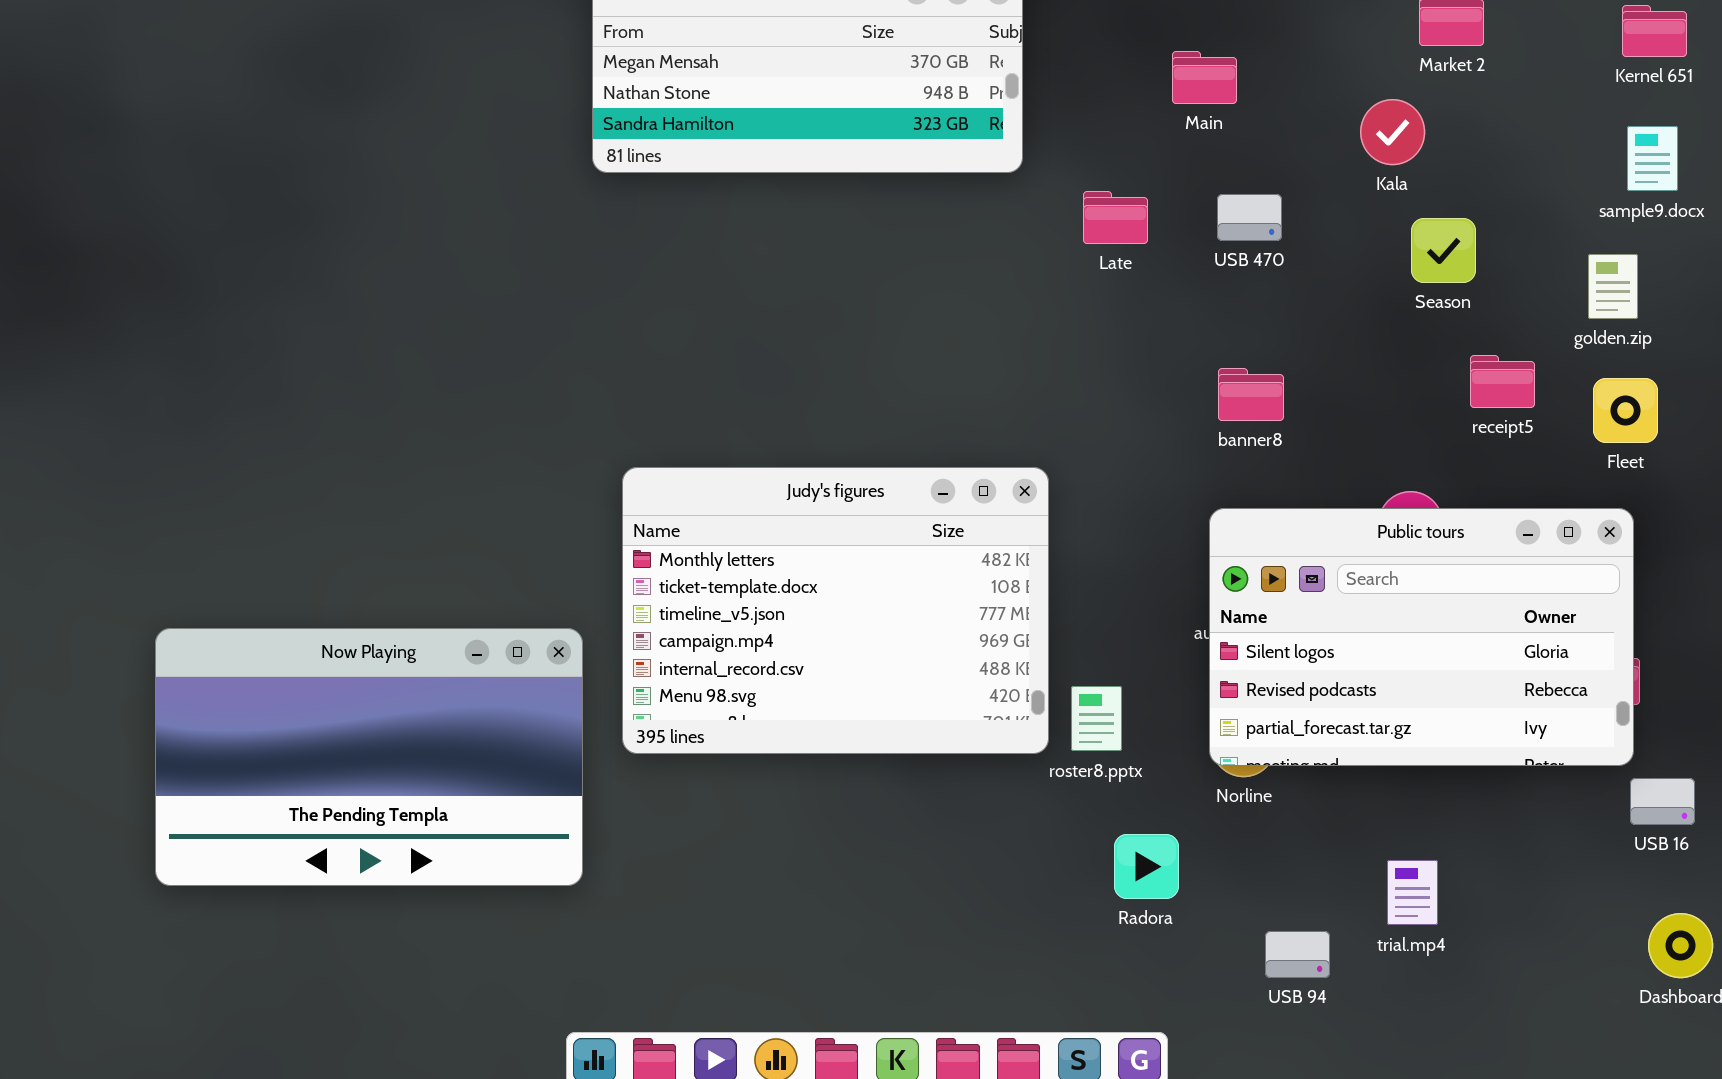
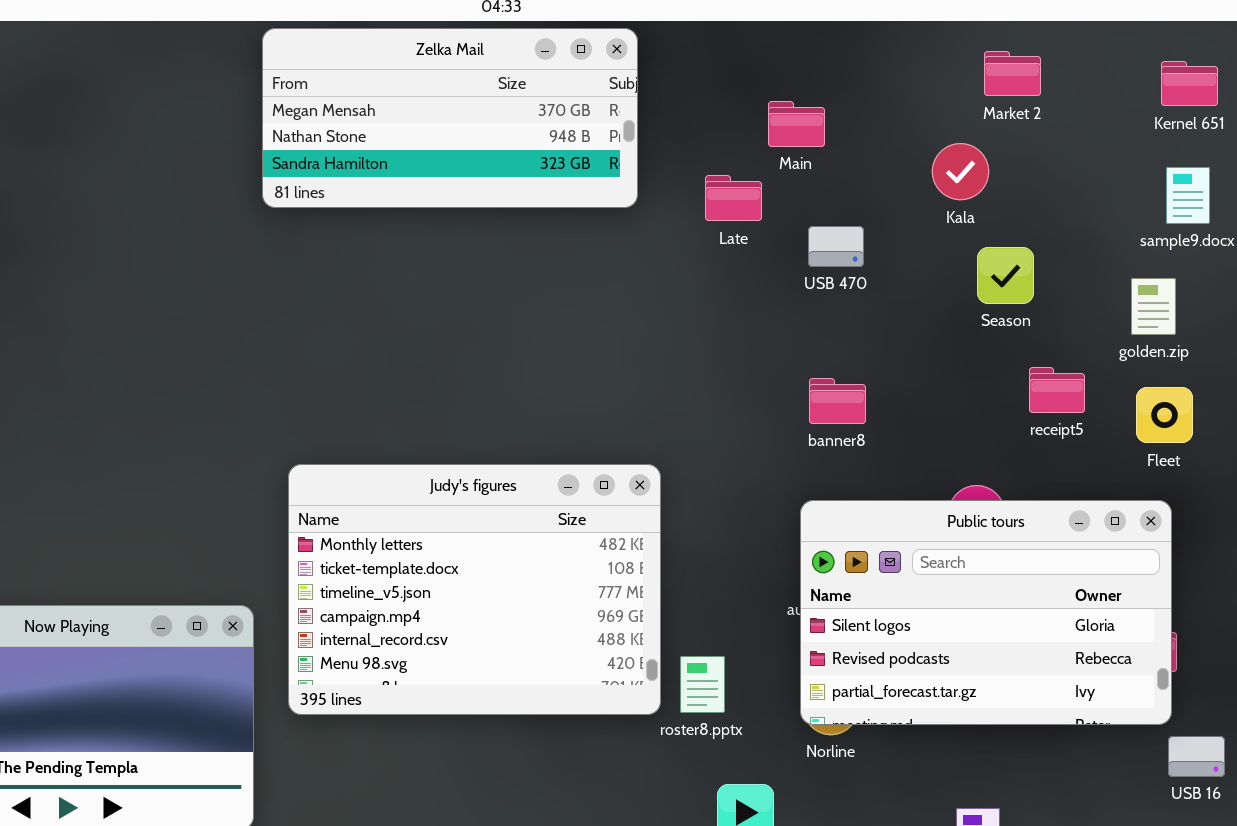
Late: [1083,191,1148,244] -> [705,175,762,221], moved

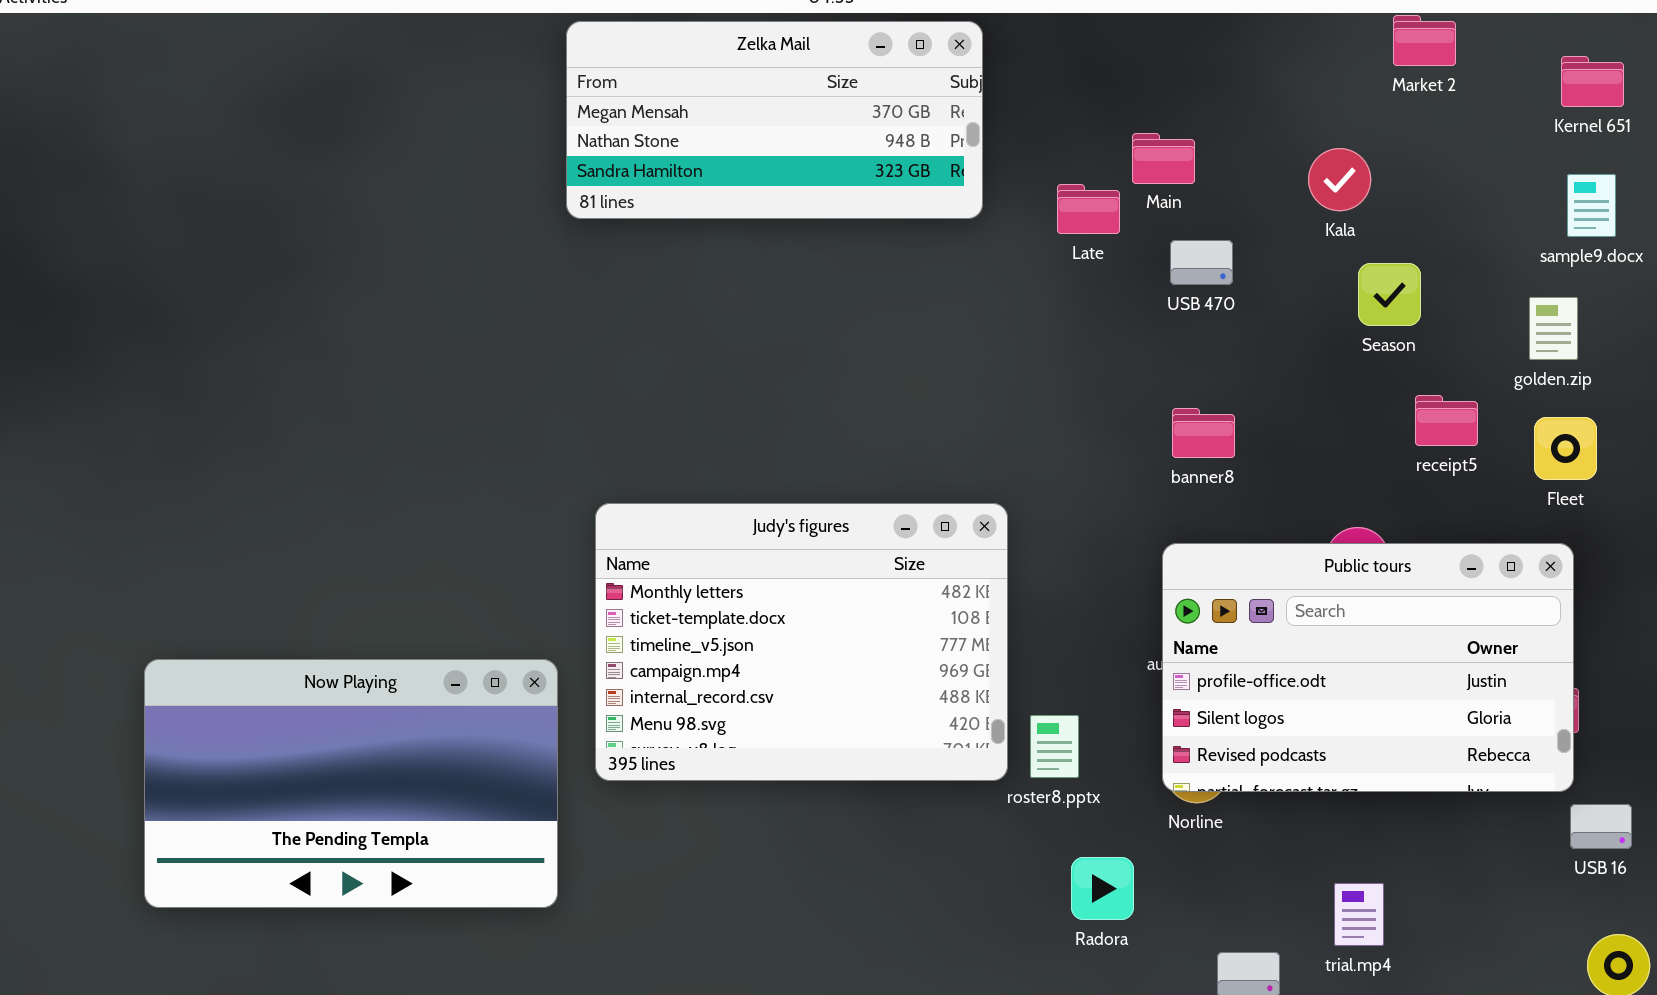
Market 2: [984,51,1041,96] -> [1393,15,1456,66], moved
Main: [768,101,825,147] -> [1132,133,1195,184], moved
Public tours: [800,500,1172,725] -> [1162,543,1574,792], scrolled up 1 row

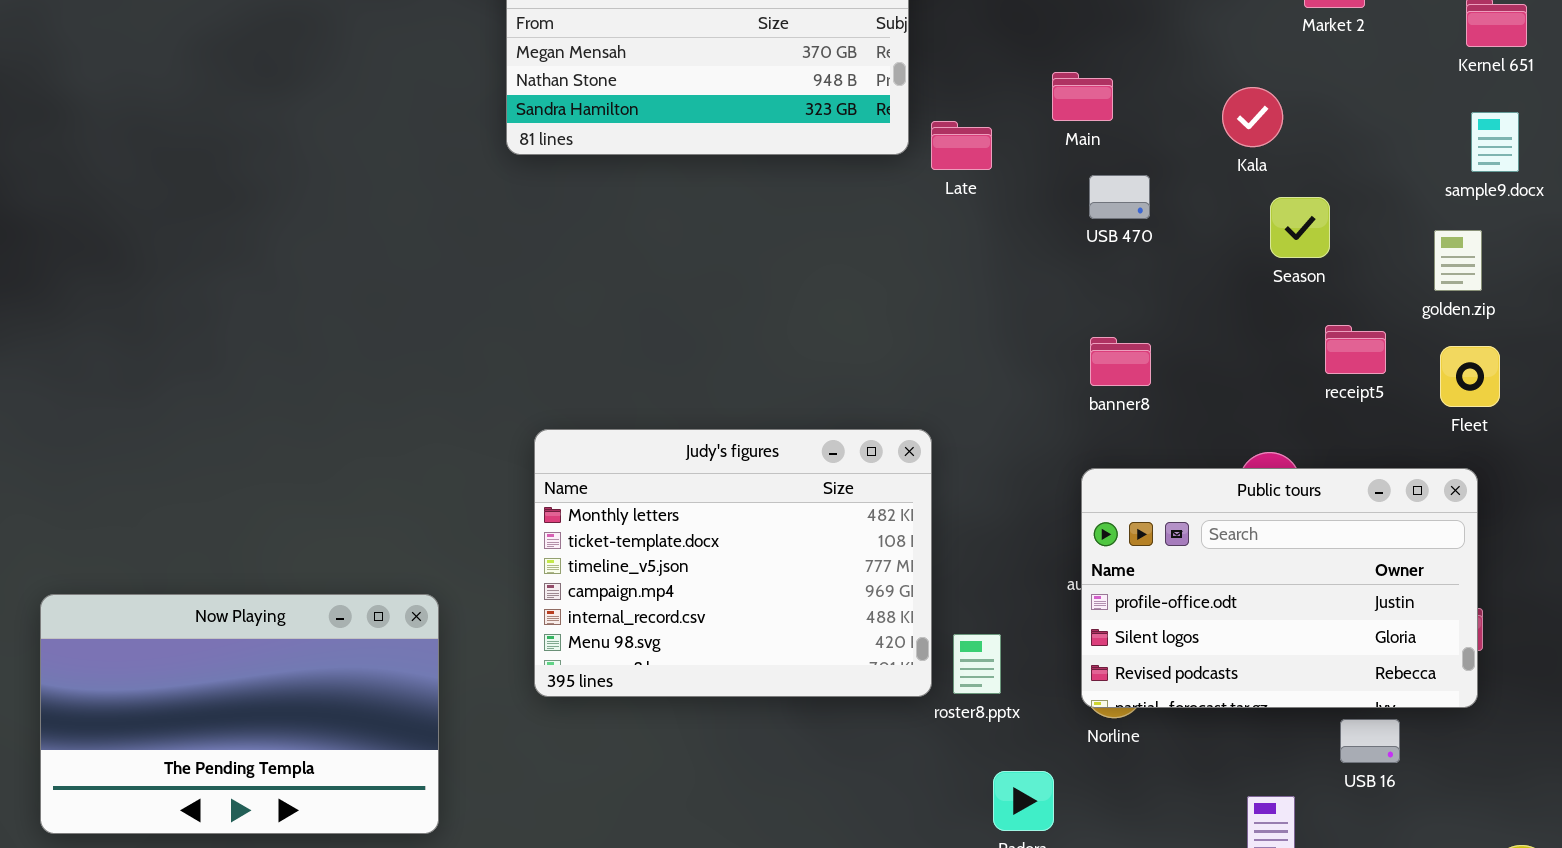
Late: [1057,184,1120,234] -> [931,121,992,170], moved
Now Playing: [144,659,558,908] -> [40,594,439,834], moved
USB 16: [1570,804,1632,849] -> [1340,719,1400,763], moved

